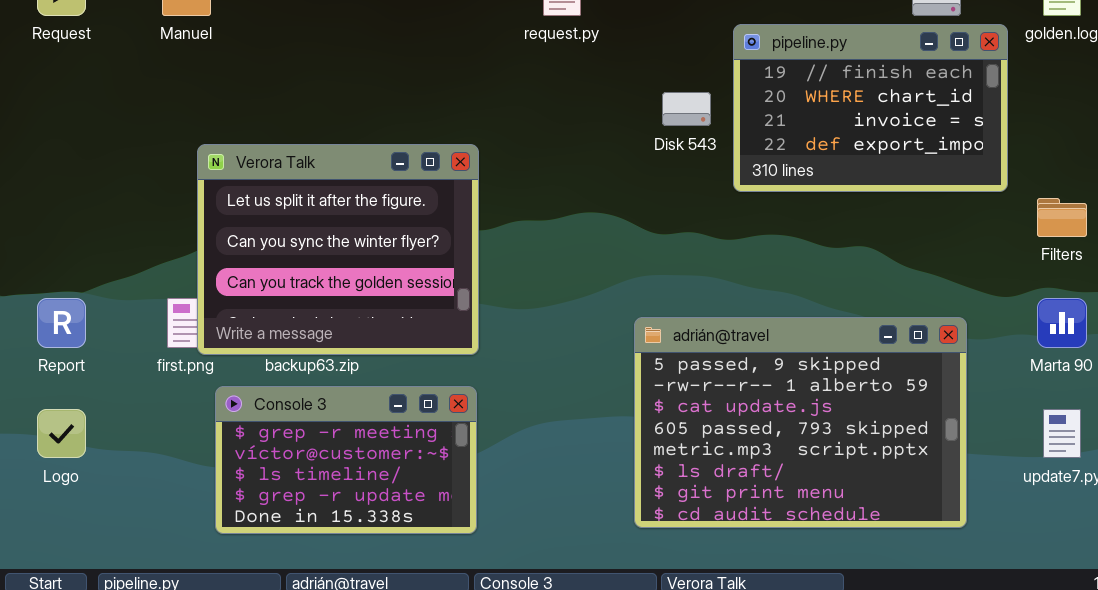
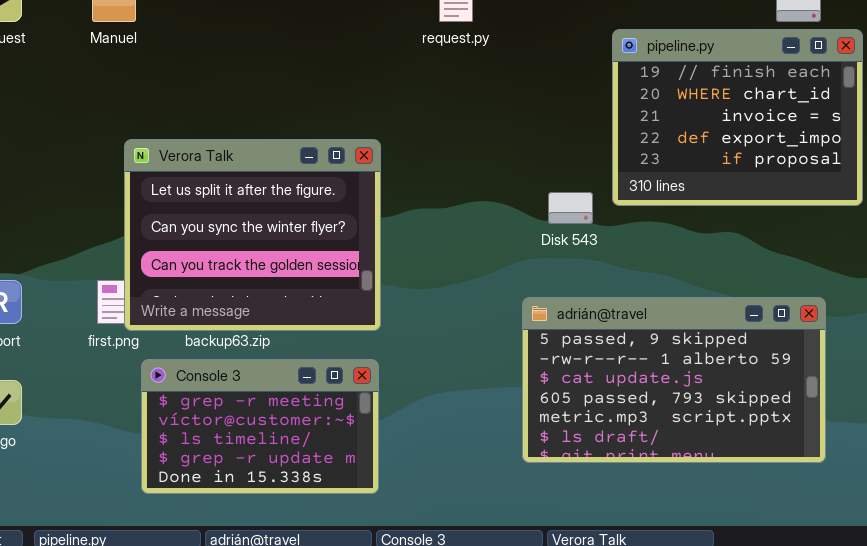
pipeline.py: [733,24,1008,192] -> [612,29,863,206], resized
Disk 543: [662,92,711,126] -> [548,192,593,224], moved
adrián@travel: [634,317,967,528] -> [522,297,826,463], resized

